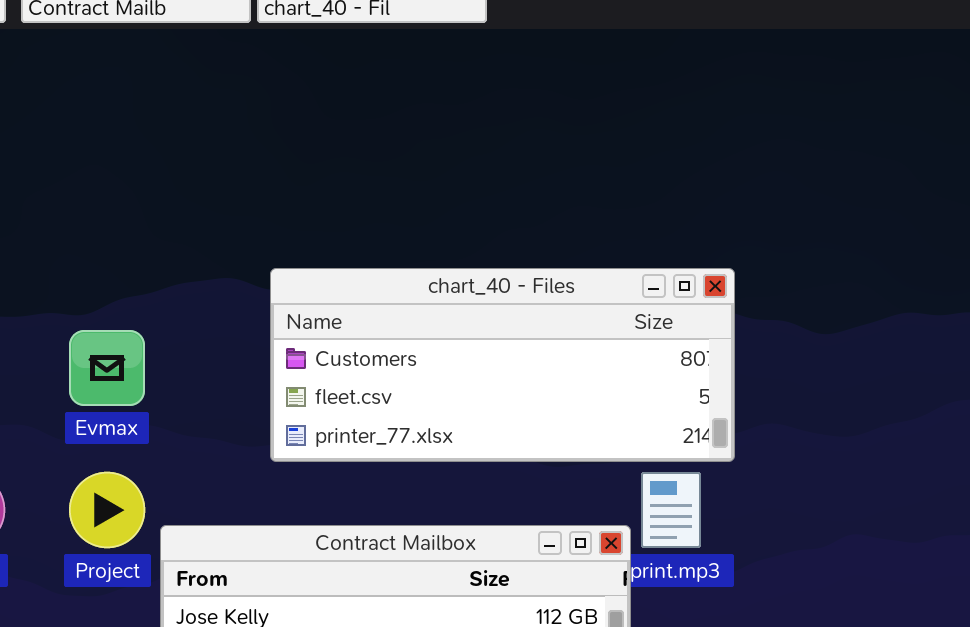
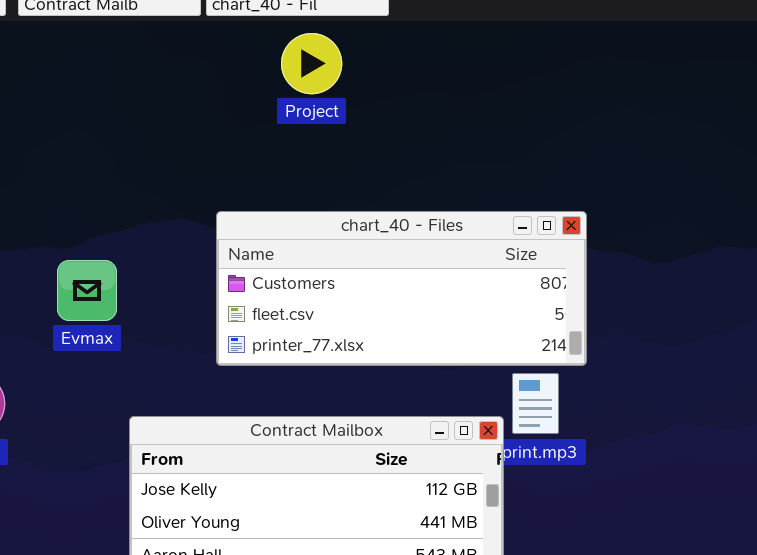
Project: [69,472,145,548] -> [281,33,342,94], moved

